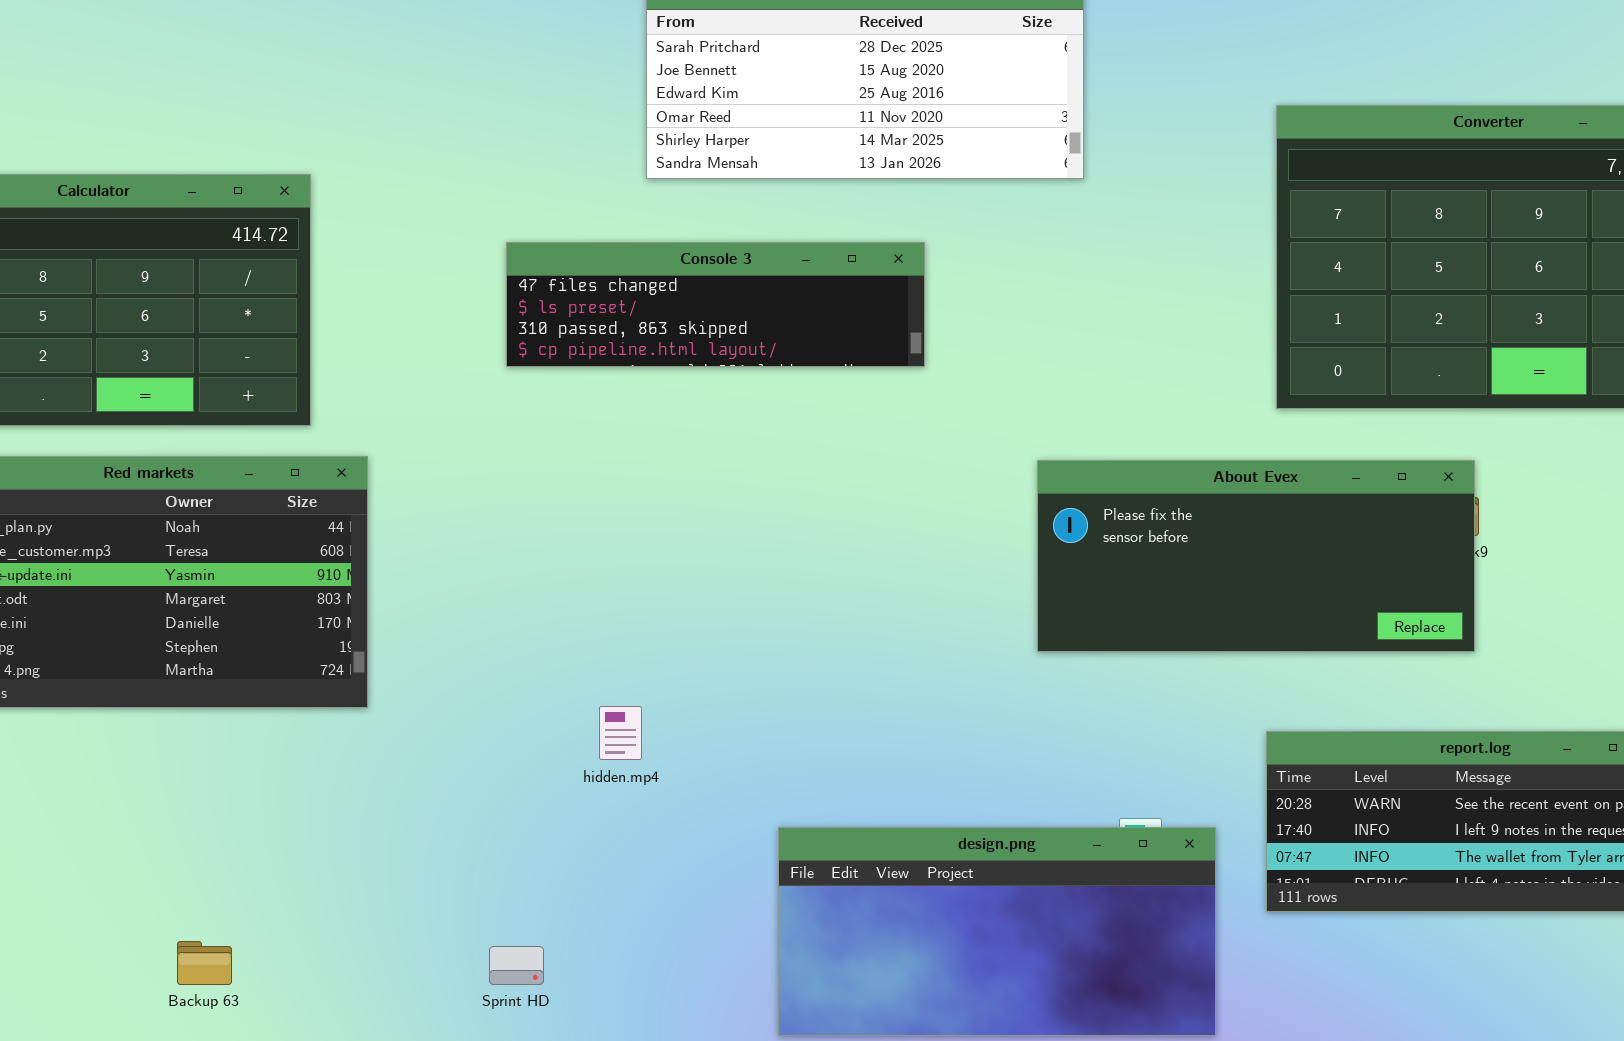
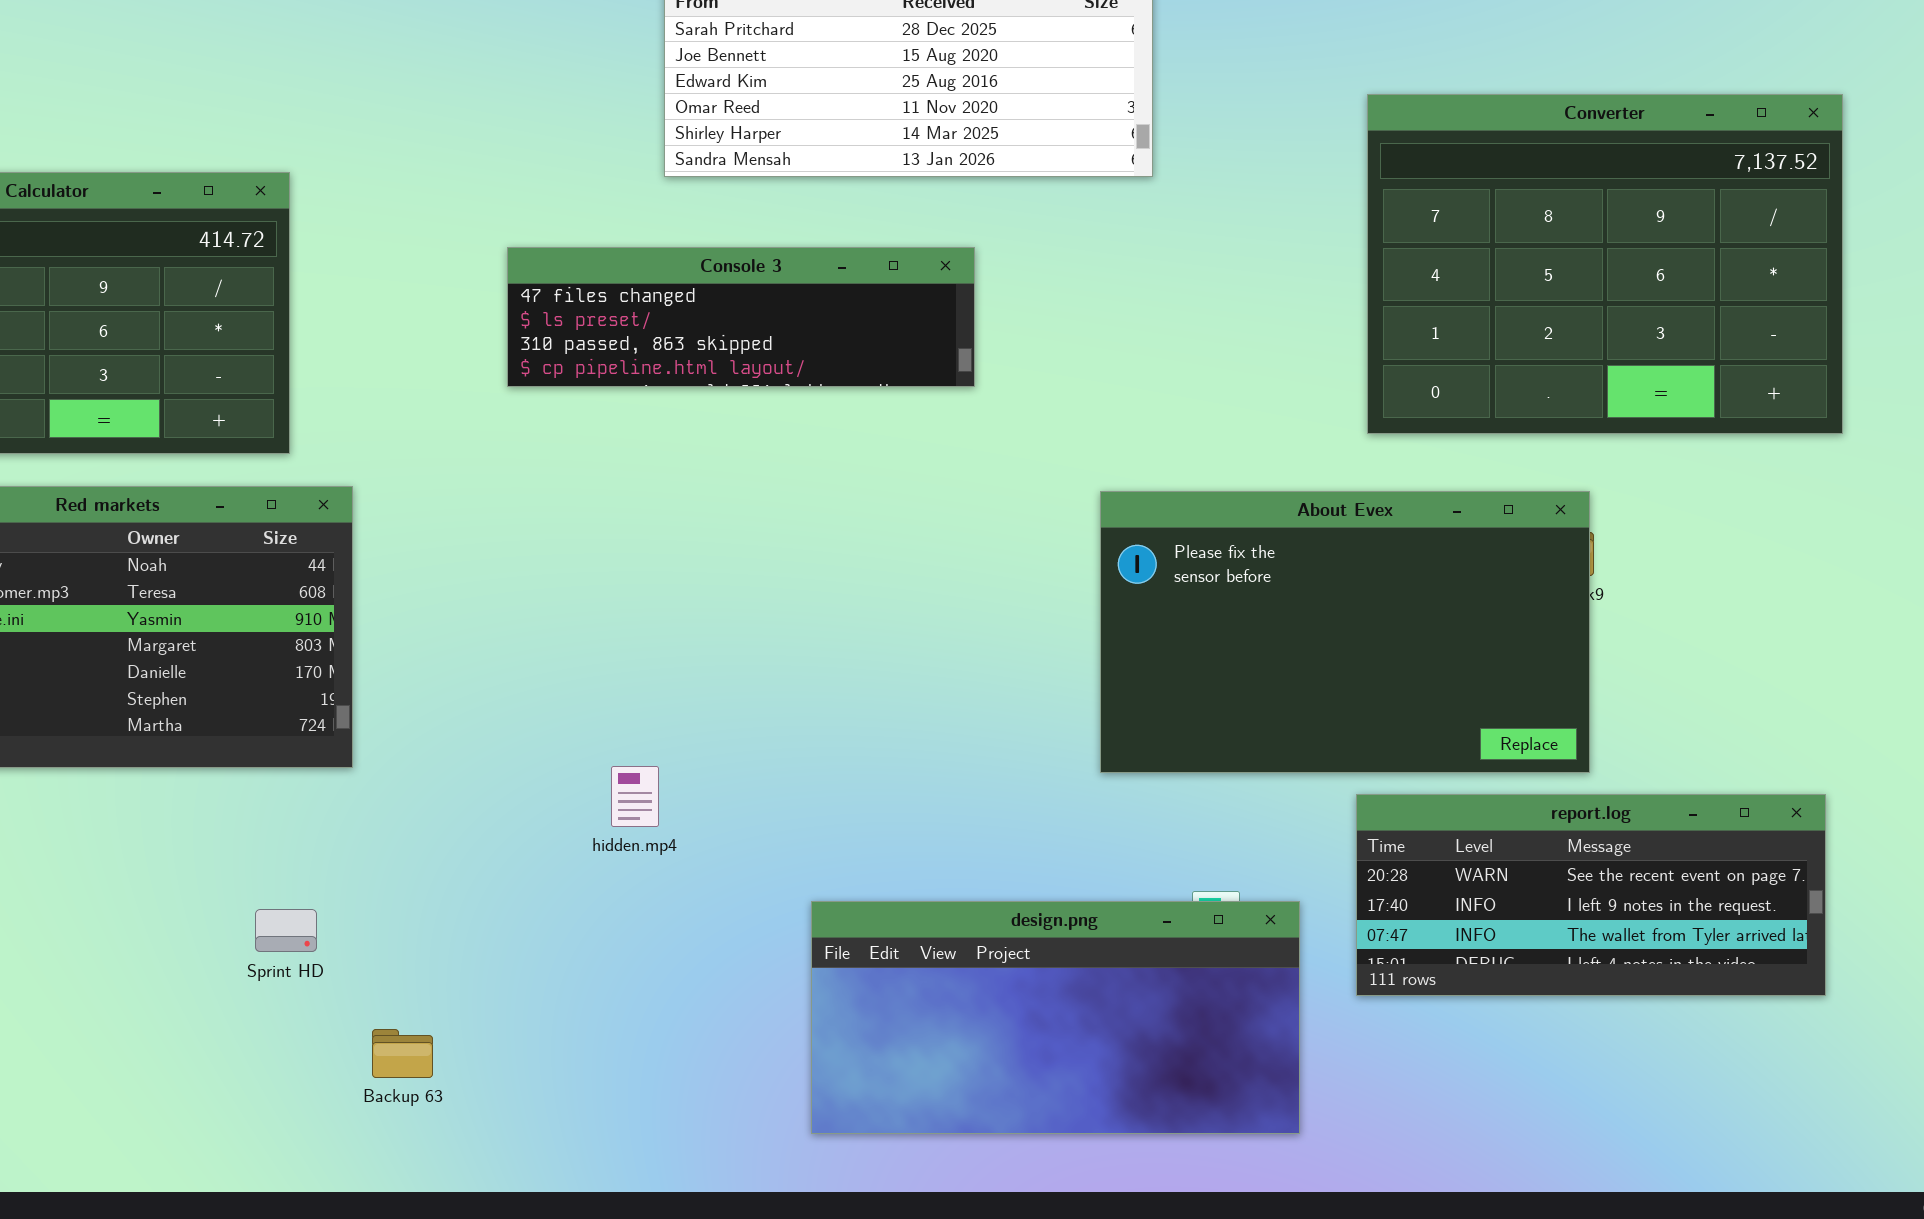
About Evex: [1037,460,1475,652] -> [1100,491,1590,773], resized
Backup 63: [177,941,232,985] -> [372,1029,433,1078], moved
Sprint HD: [489,946,544,985] -> [255,909,317,952], moved

